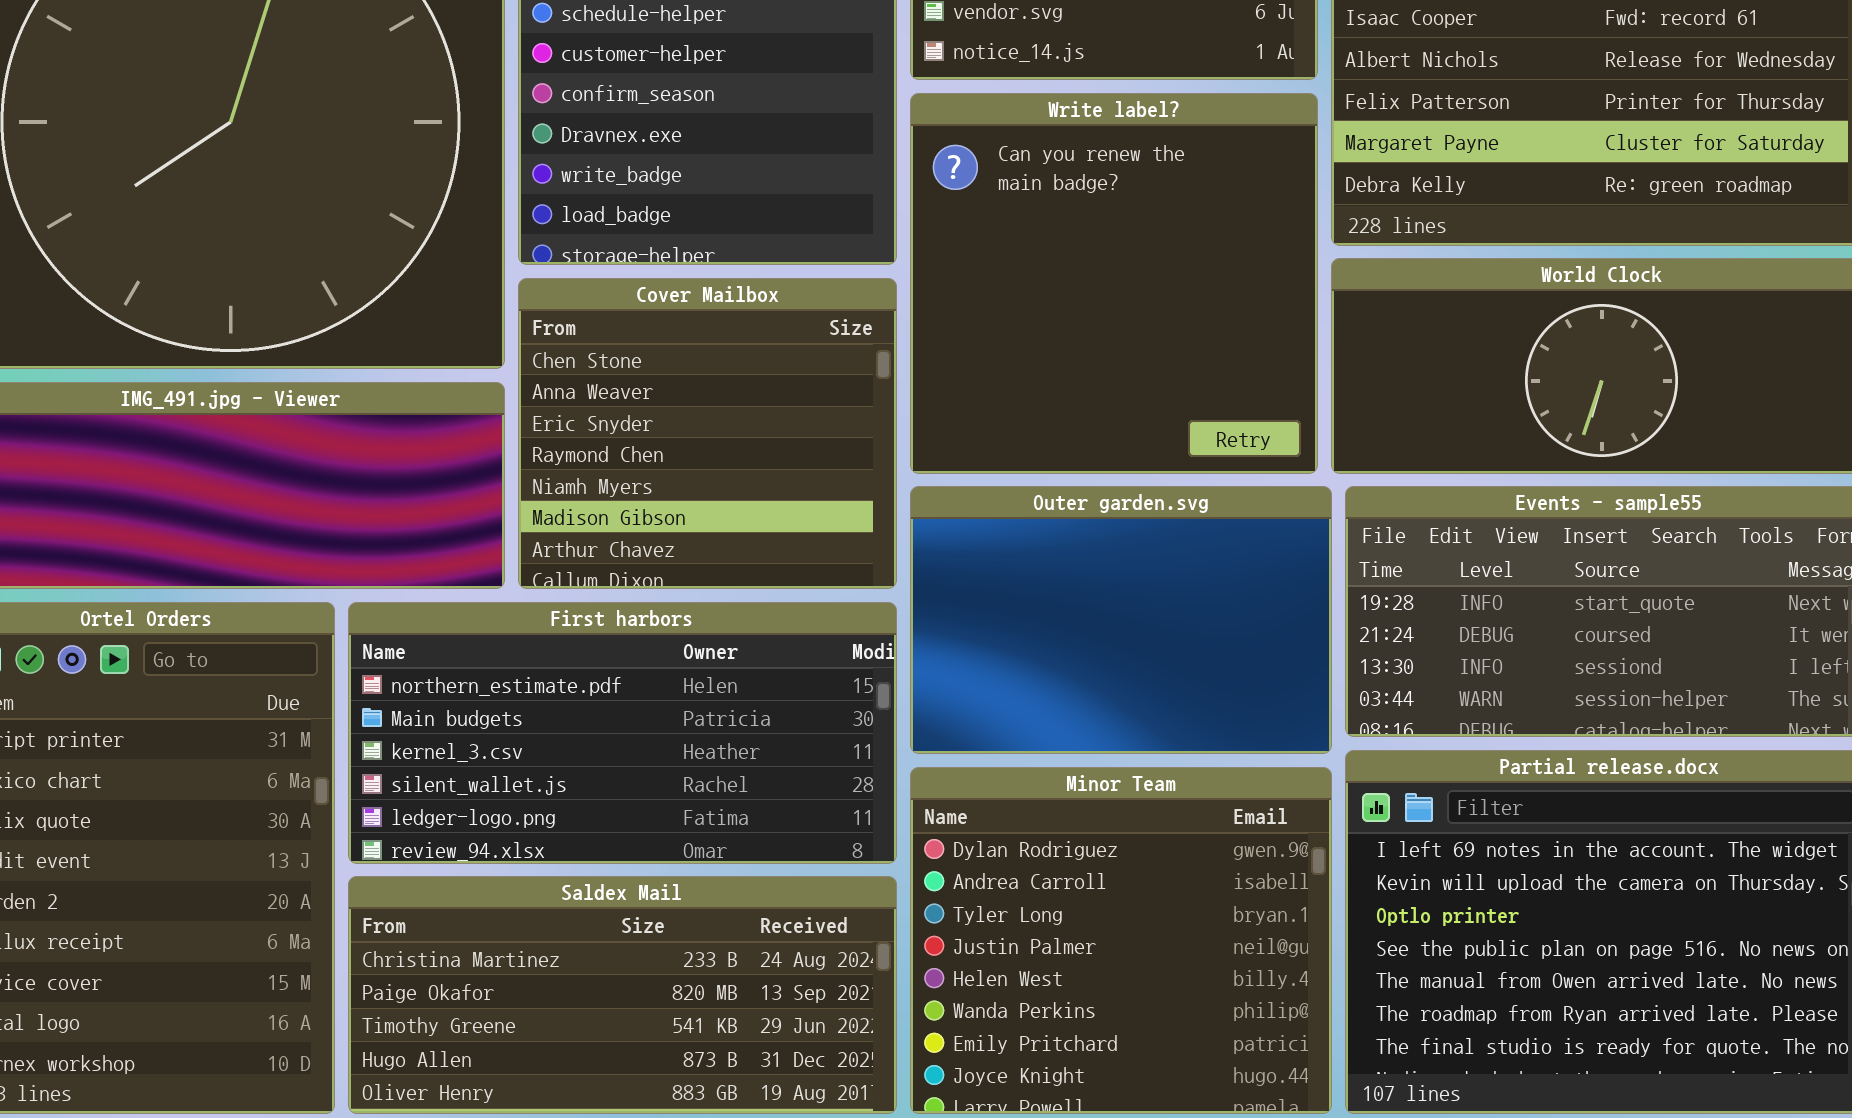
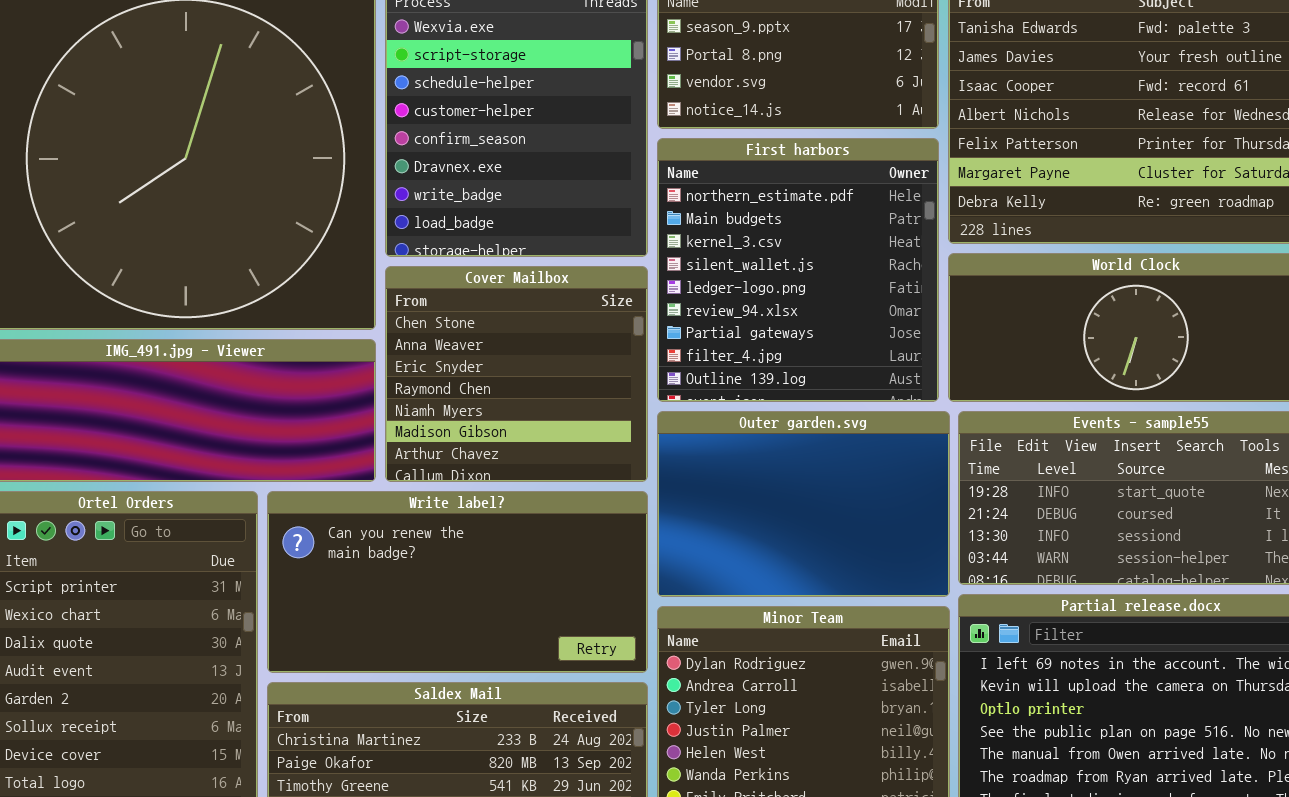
Write label?: [910,93,1318,474] -> [267,491,648,673], moved, resized
First harbors: [348,602,897,864] -> [657,138,939,402], moved, resized

